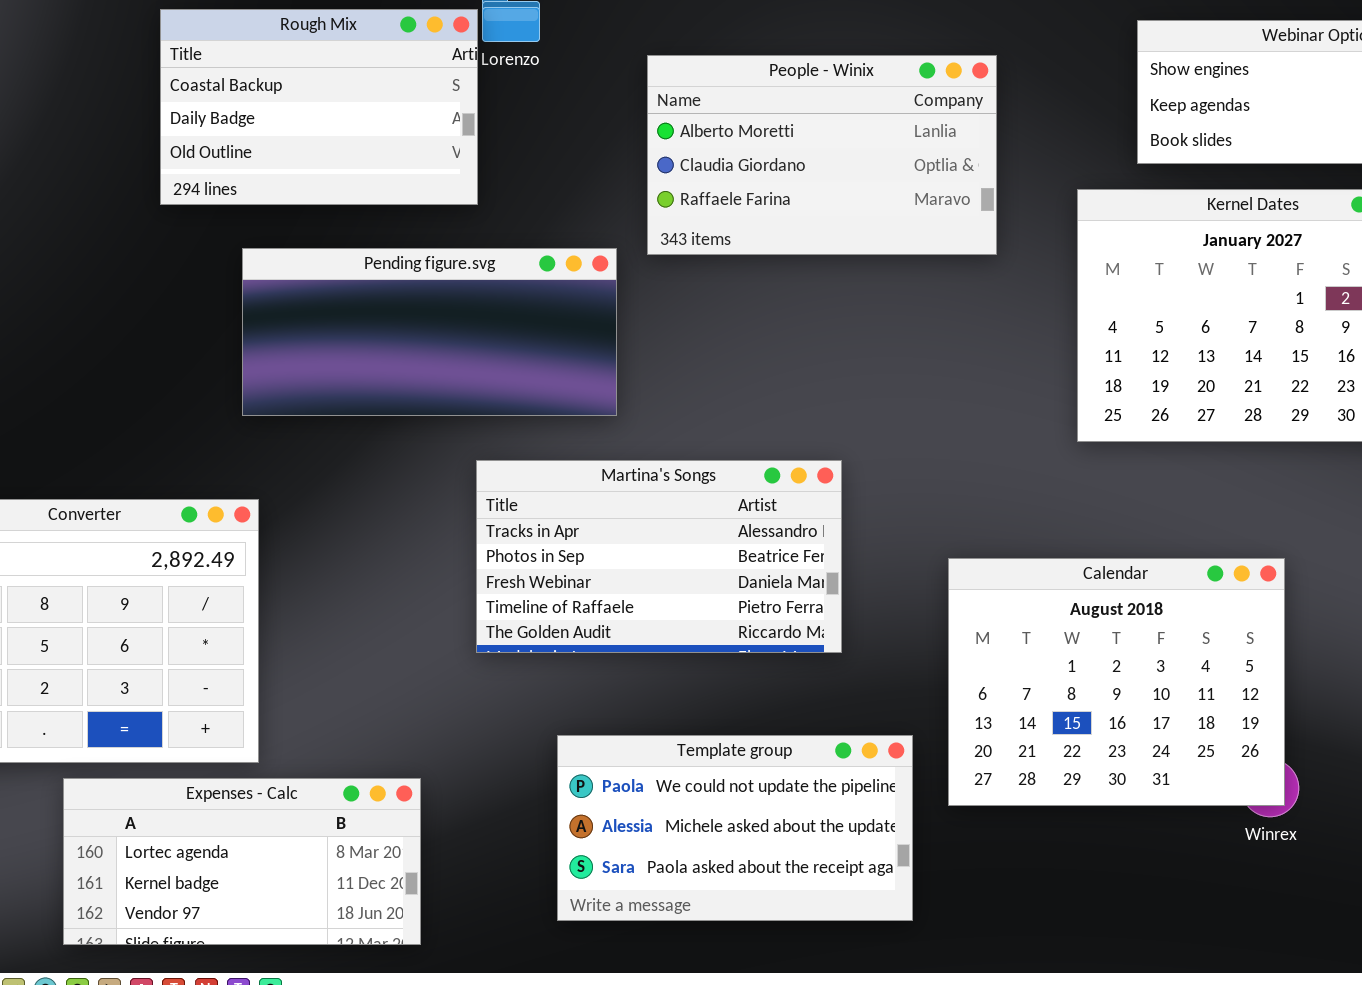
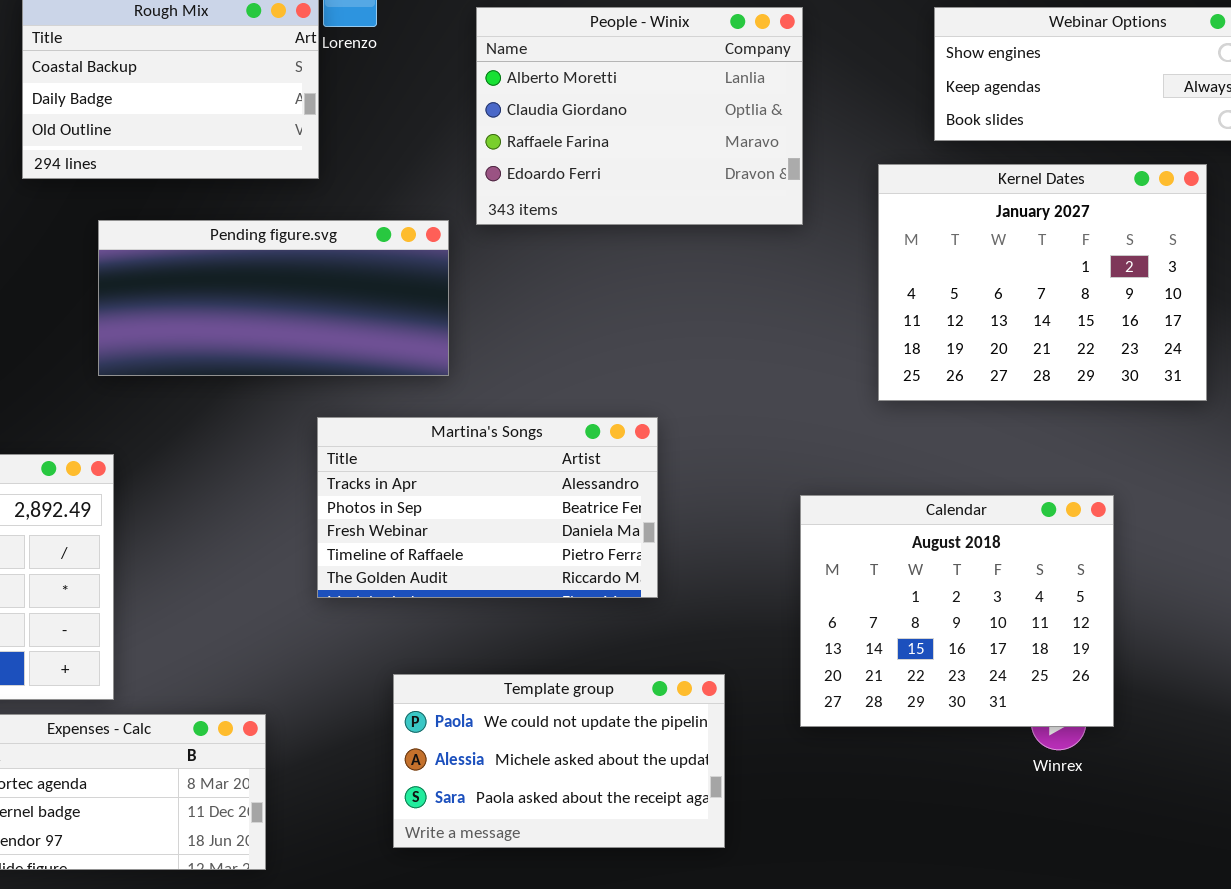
People - Winix: [647,55,997,255] -> [476,7,803,225], resized
Calendar: [948,558,1285,806] -> [800,495,1114,727], moved

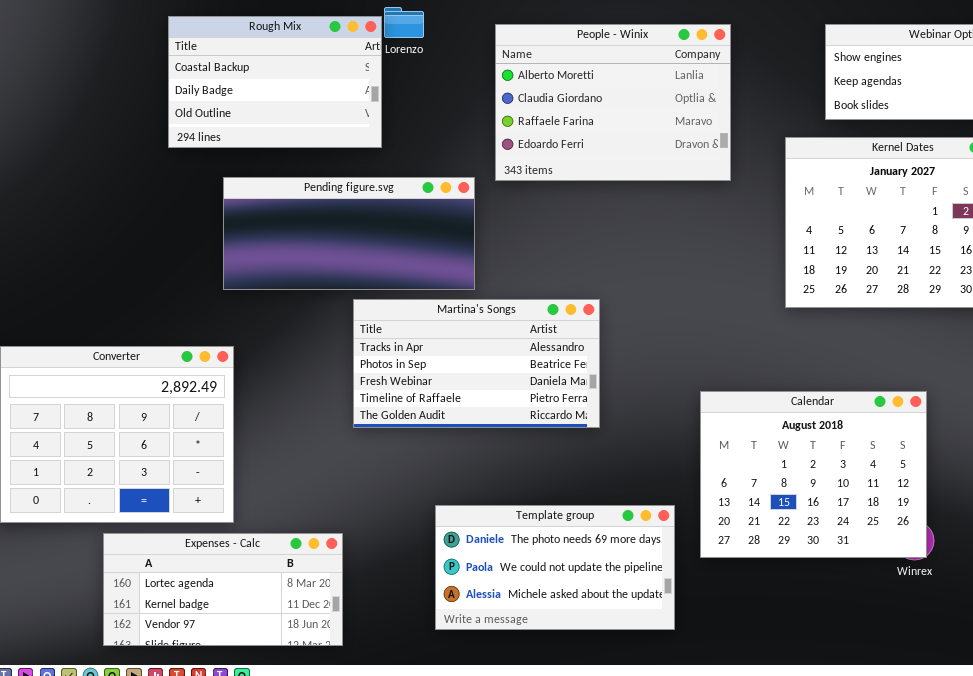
Martina's Songs: [317,417,658,598] -> [353,299,600,428], moved
Calendar: [800,495,1114,727] -> [700,391,927,558], moved
Template group: [393,674,725,848] -> [435,505,675,630], scrolled up 1 row

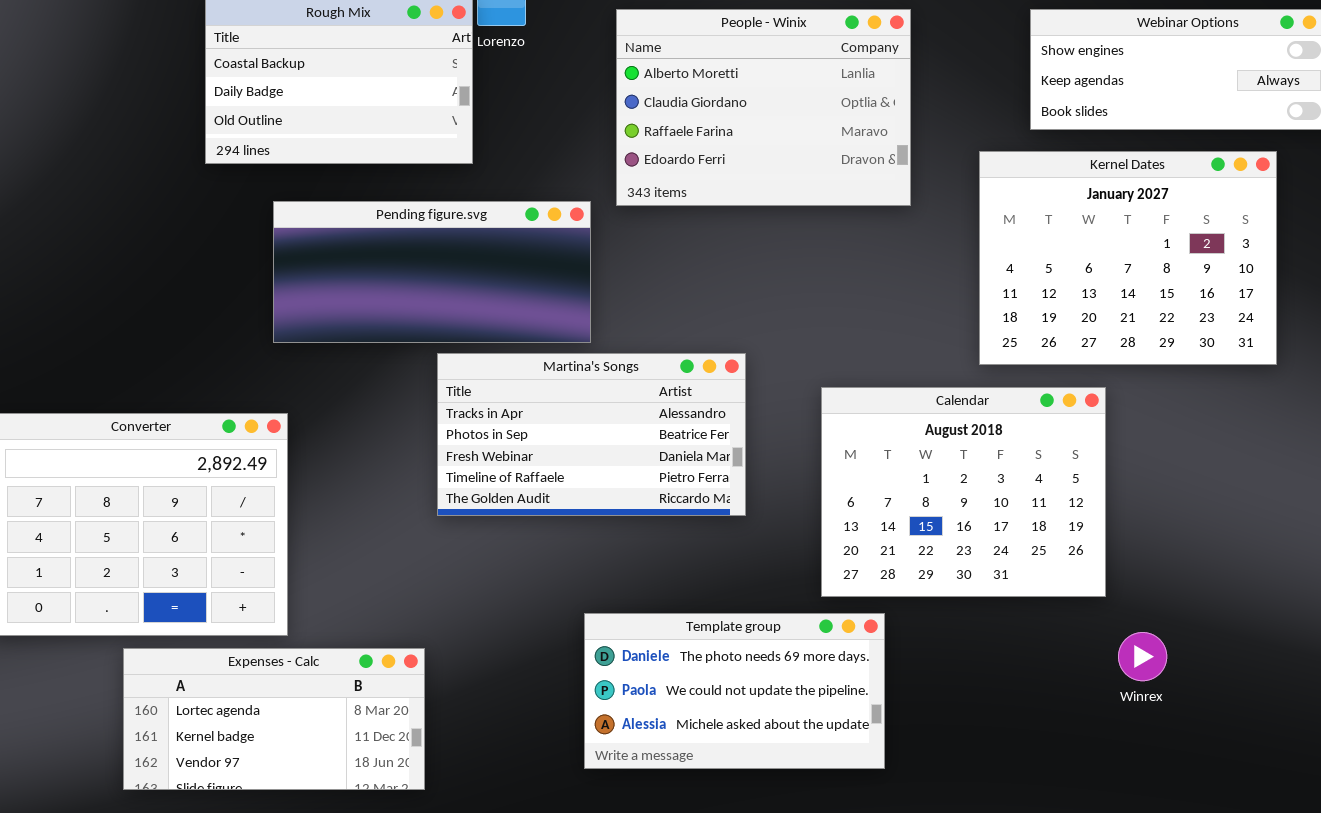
Calendar: [700,391,927,558] -> [821,387,1106,597], moved
Template group: [435,505,675,630] -> [584,613,885,769], moved

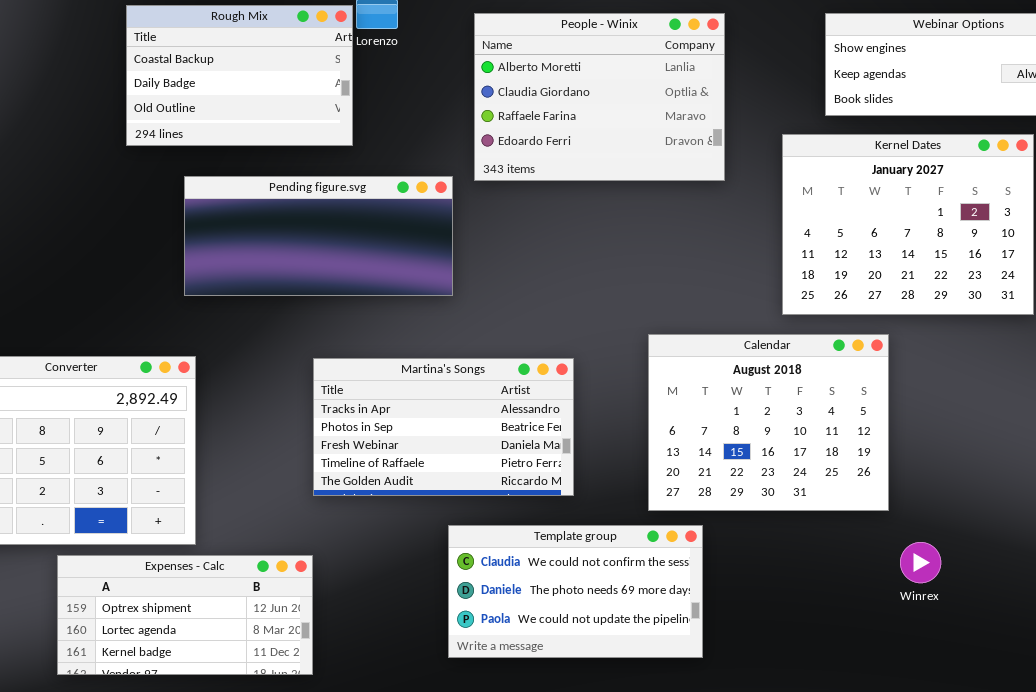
Martina's Songs: [437,353,746,516] -> [313,358,574,496], moved
Template group: [584,613,885,769] -> [448,525,703,658], scrolled up 1 row
Expenses - Calc: [123,648,425,790] -> [57,555,313,675], scrolled up 1 row

